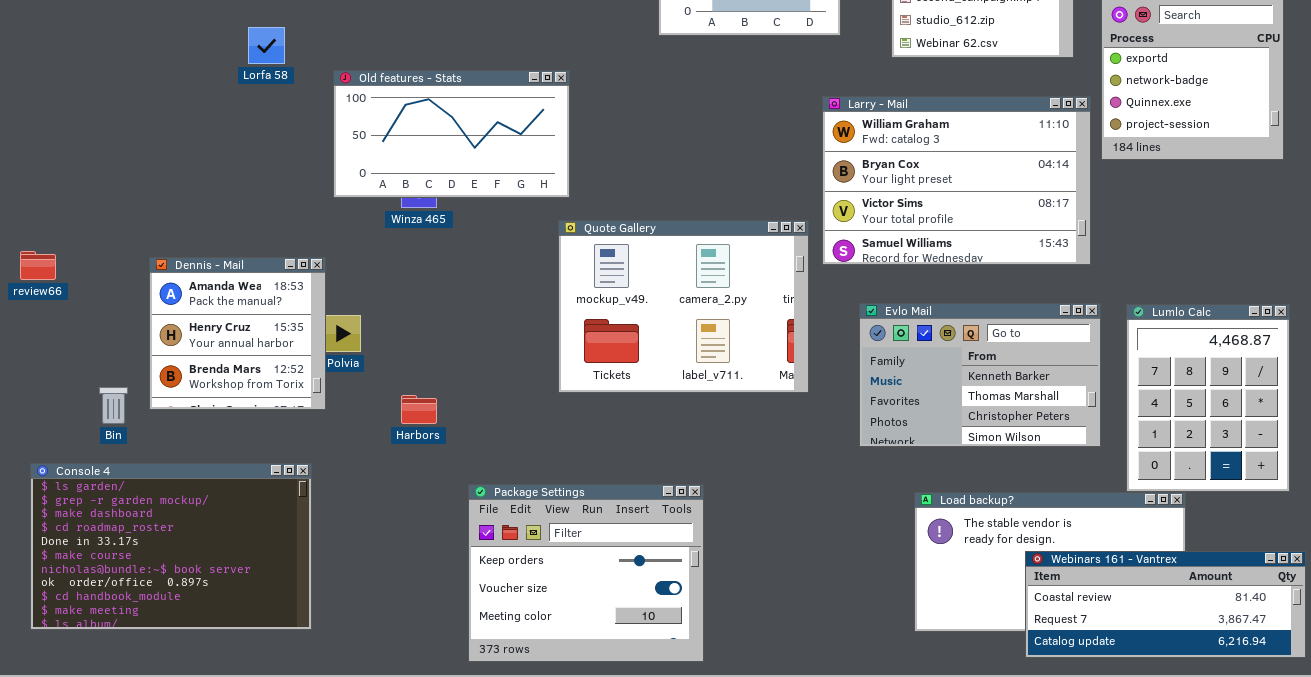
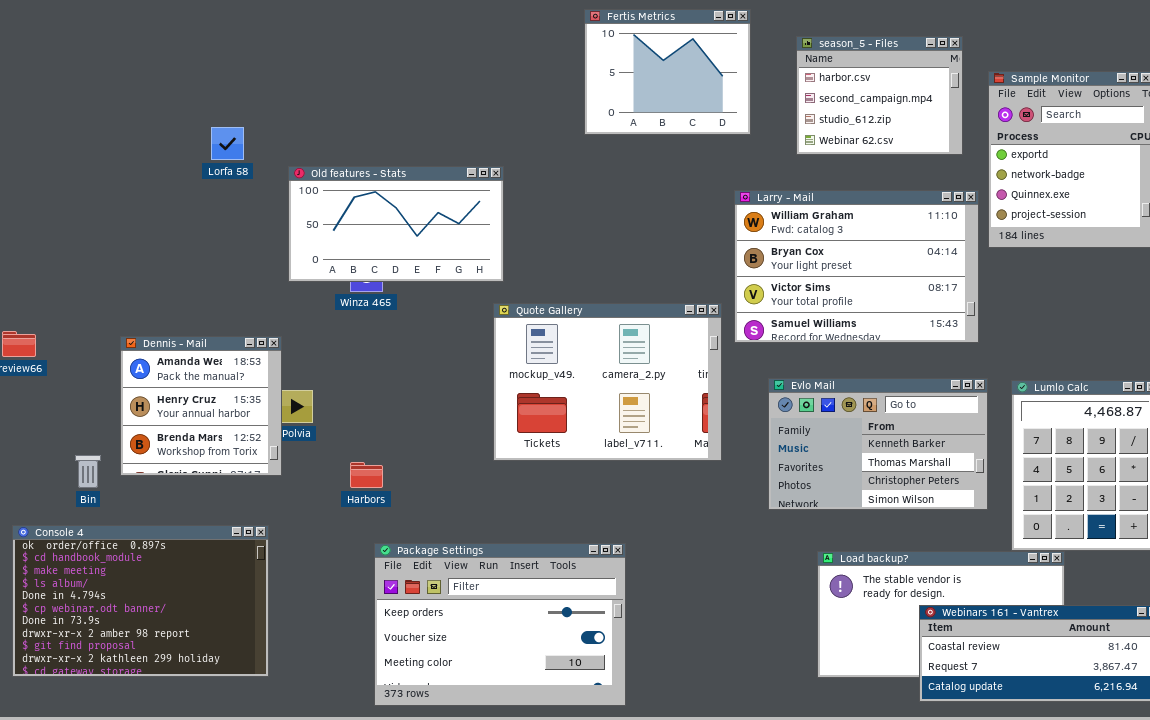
Console 4: [30,463,312,630] -> [12,525,269,677], scrolled down 7 rows
Package Settings: [468,484,704,662] -> [374,543,626,706], resized

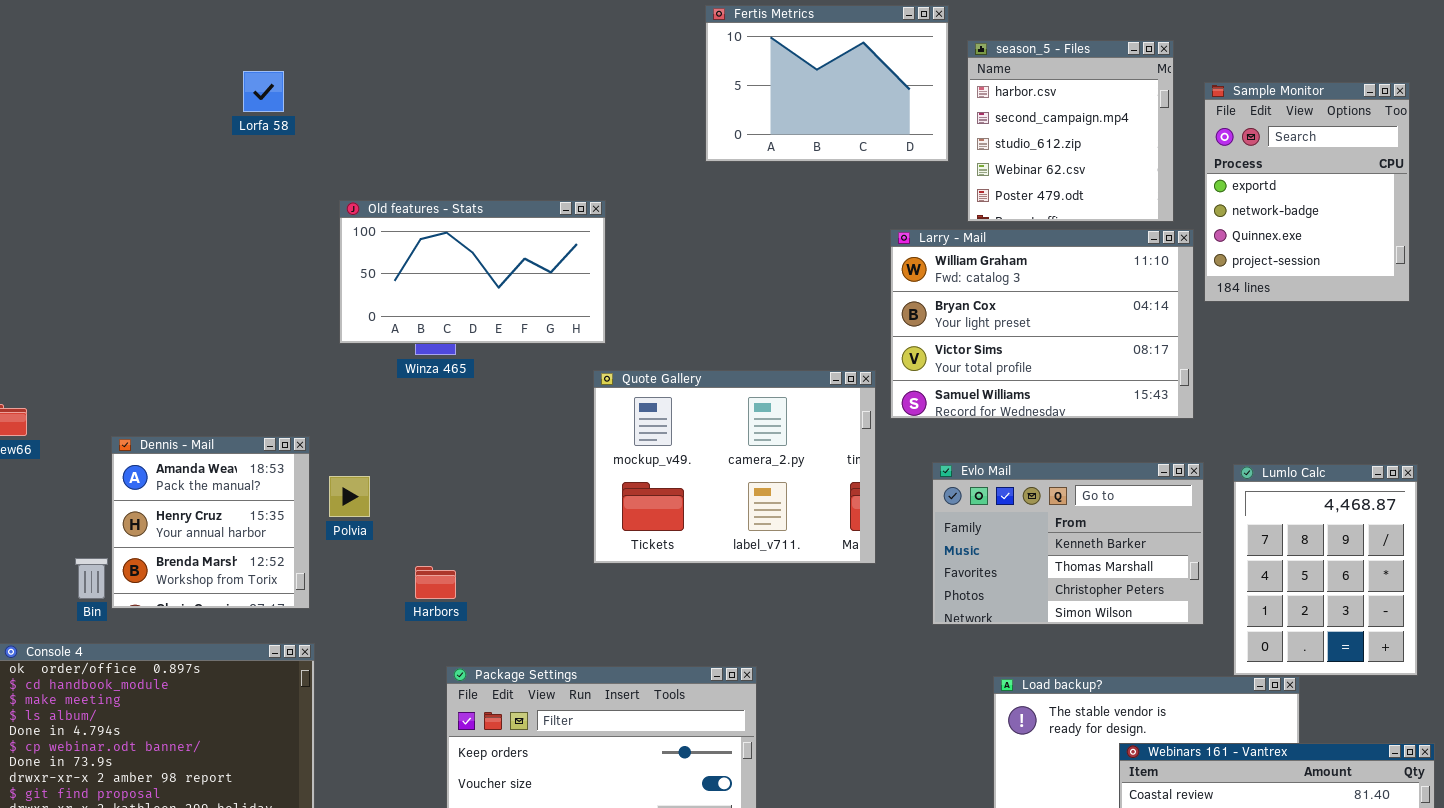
Fertis Metrics: [584,9,751,135] -> [705,5,949,162], resized
season_5 - Files: [796,36,963,155] -> [967,40,1174,222], resized
Lorfa 58: [211,127,244,160] -> [243,71,284,112], moved
Dennis - Mail: [120,336,282,476] -> [111,436,310,609], moved

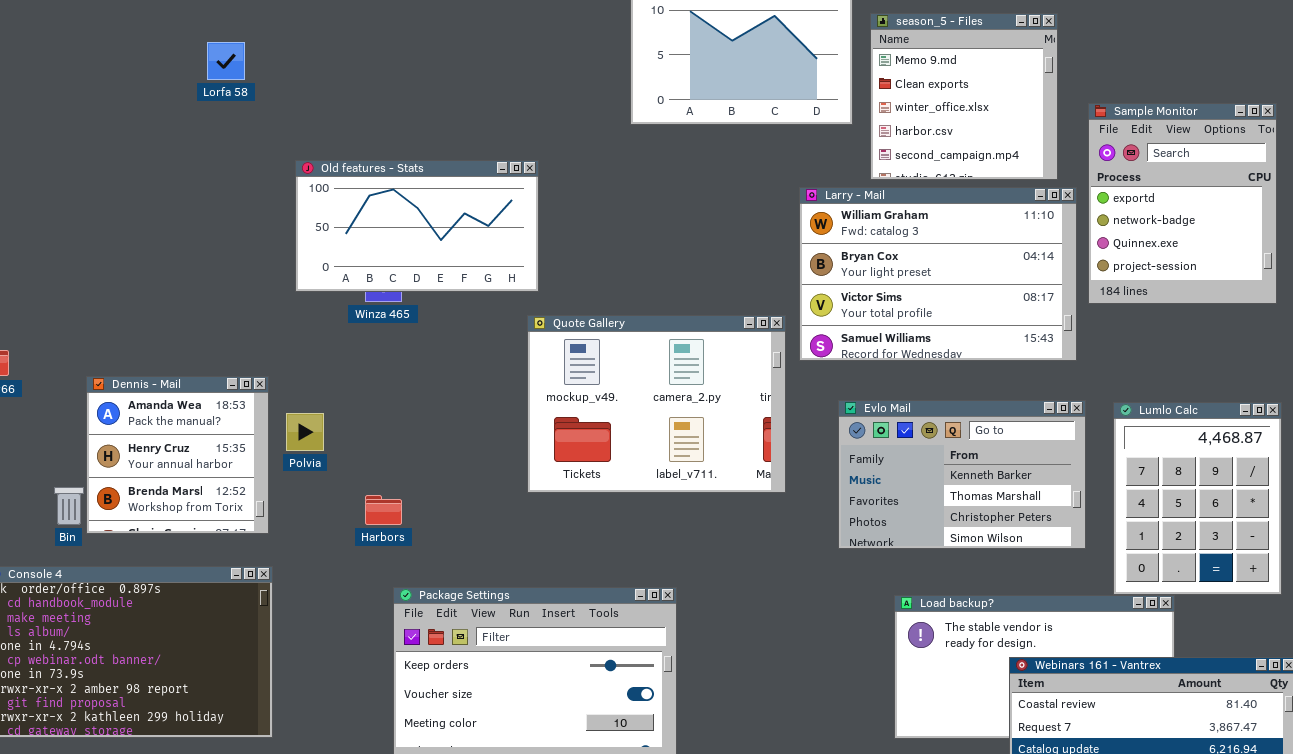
season_5 - Files: [967,40,1174,222] -> [870,13,1058,180], scrolled up 3 rows
Sample Monitor: [1204,82,1410,302] -> [1088,103,1277,304], moved

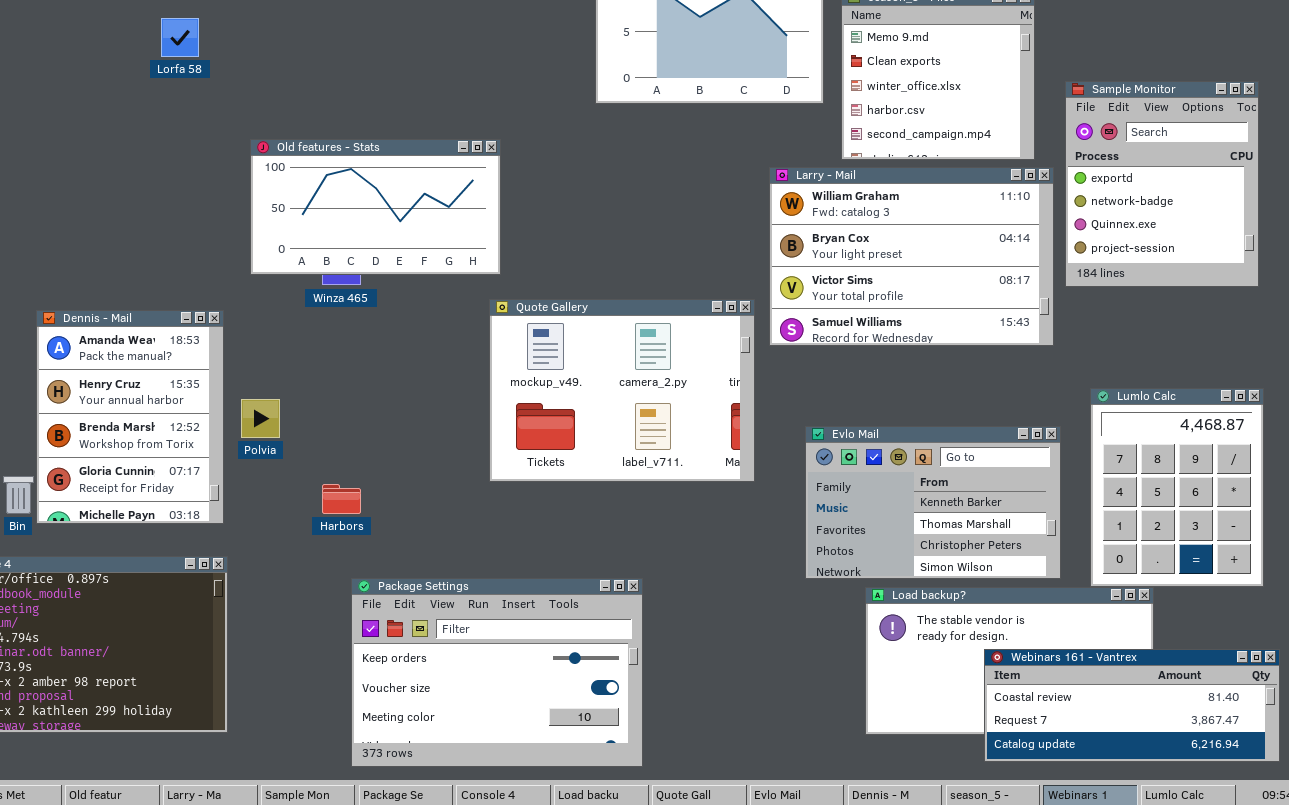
Dennis - Mail: [86,376,269,534] -> [36,310,224,524], resized
Evlo Mail: [838,400,1086,549] -> [805,426,1061,579], moved

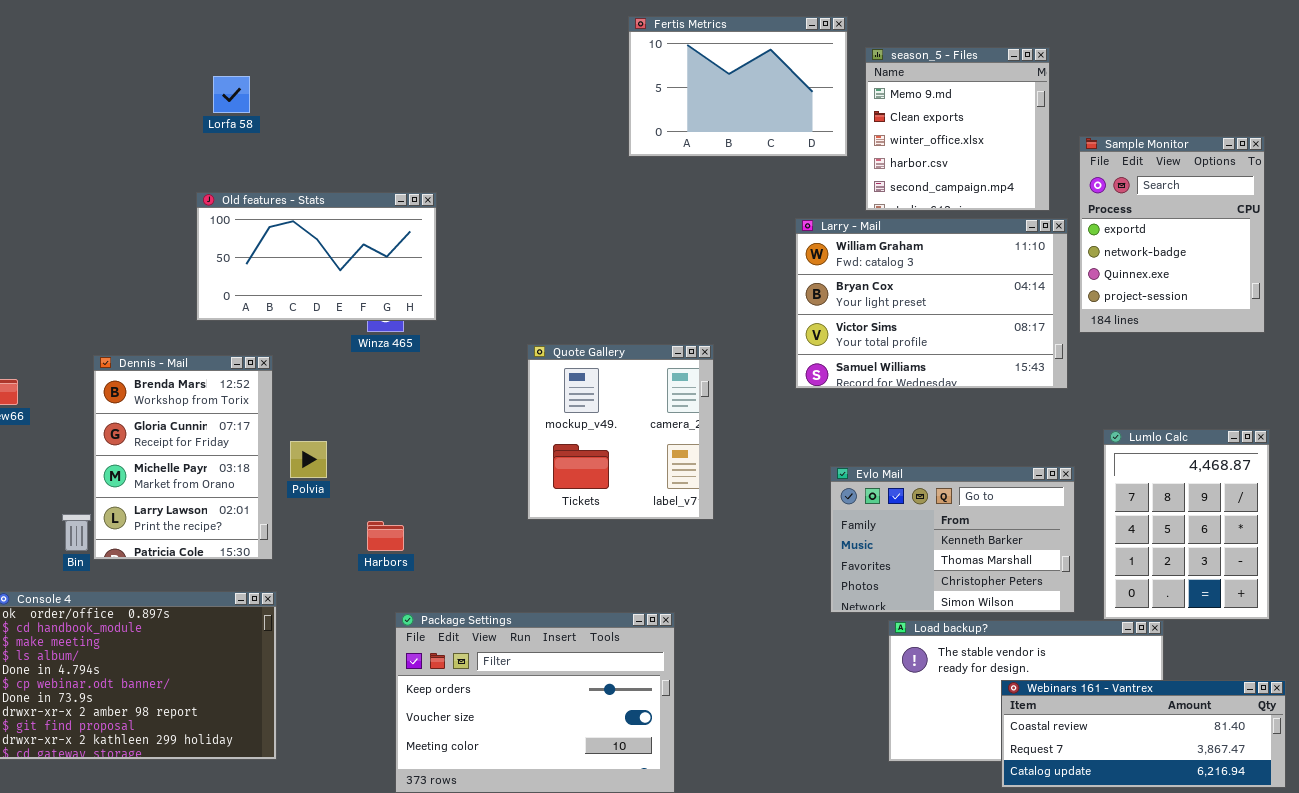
Old features - Stats: [250,139,501,275] -> [196,192,437,321], moved
Quote Gallery: [489,299,755,482] -> [527,344,714,520], resized
Dennis - Mail: [36,310,224,524] -> [93,355,273,560], scrolled down 2 rows

